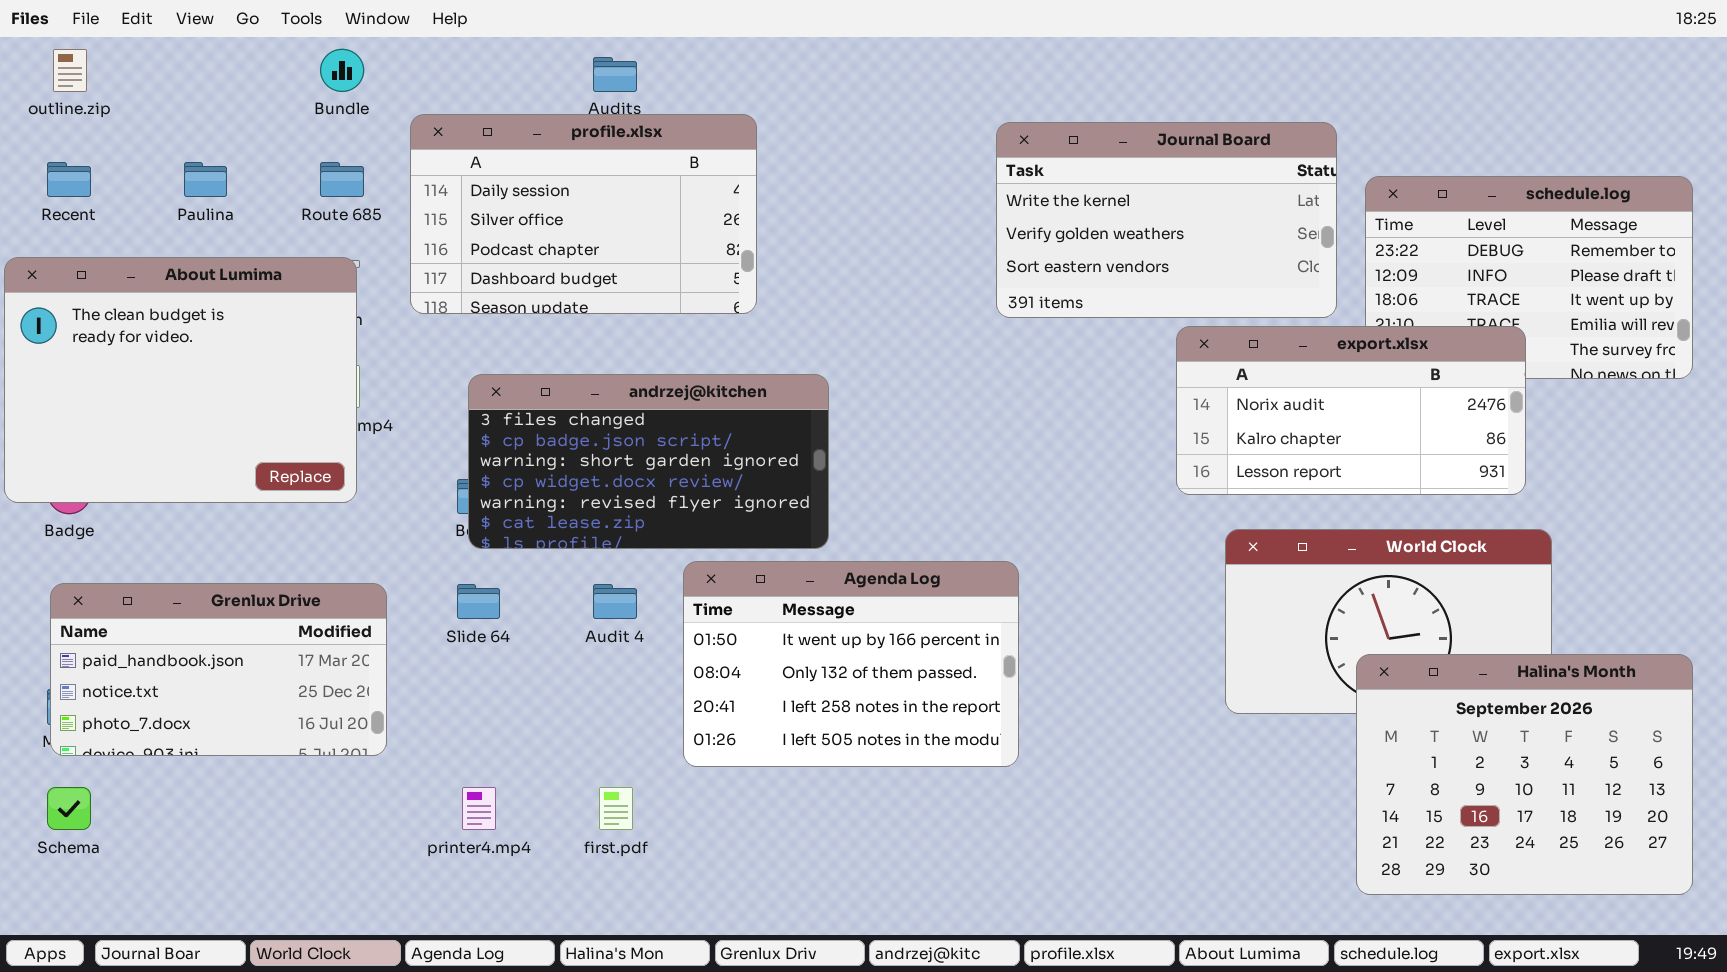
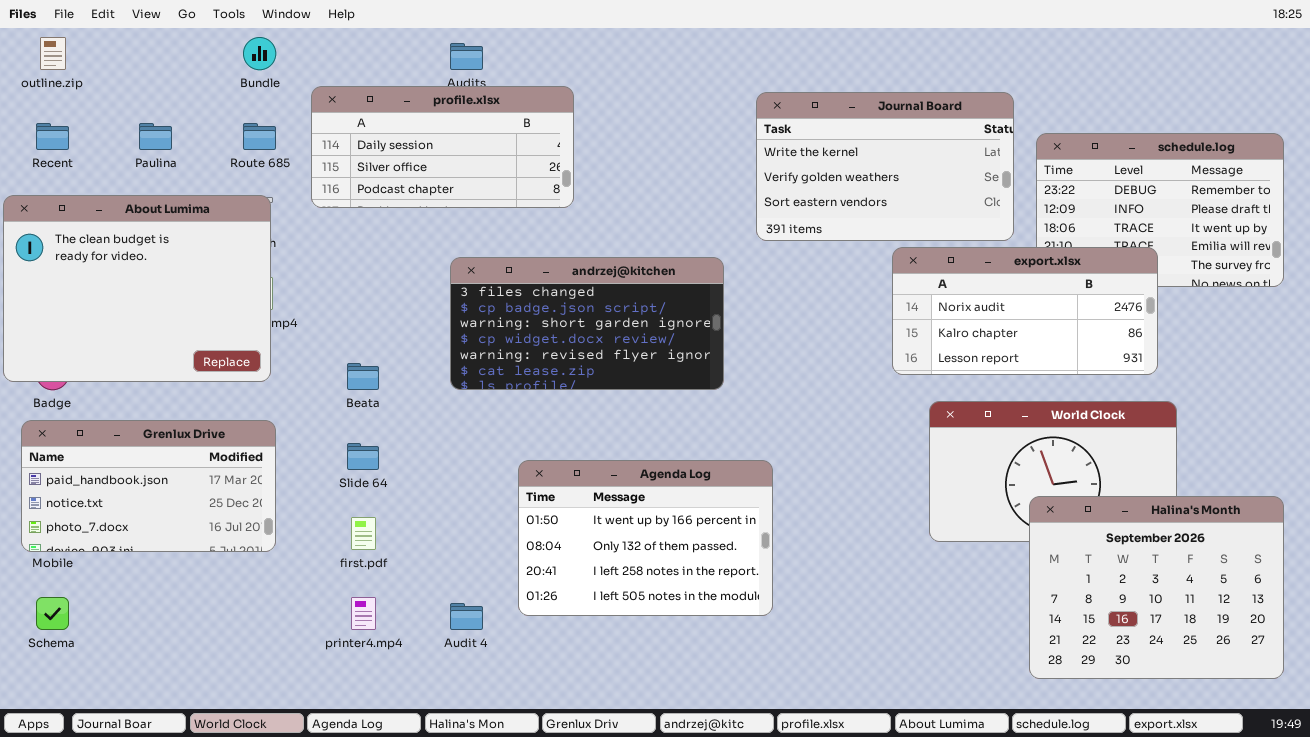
profile.xlsx: [410,114,757,314] -> [311,86,574,208], resized
andrzej@kitchen: [468,374,829,549] -> [450,257,724,390], moved
Agenda Log: [683,561,1019,767] -> [518,460,773,616], moved
Grenlux Drive: [50,583,387,756] -> [21,420,276,552], moved
Audit 4: [593,584,637,619] -> [450,603,483,630], moved
first.pdf: [599,787,633,830] -> [351,517,376,550], moved

